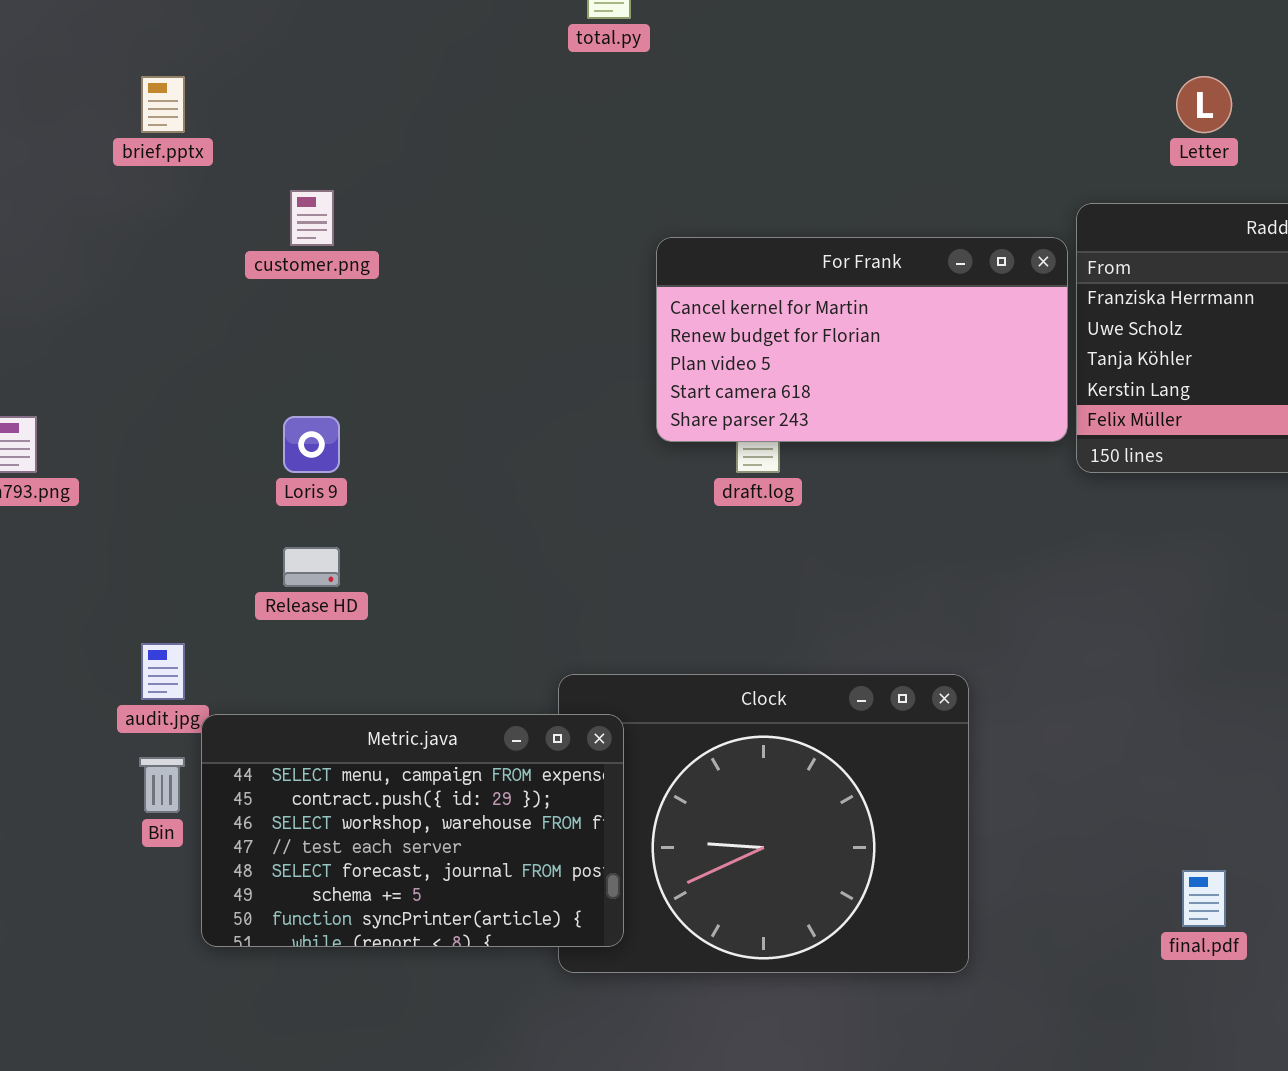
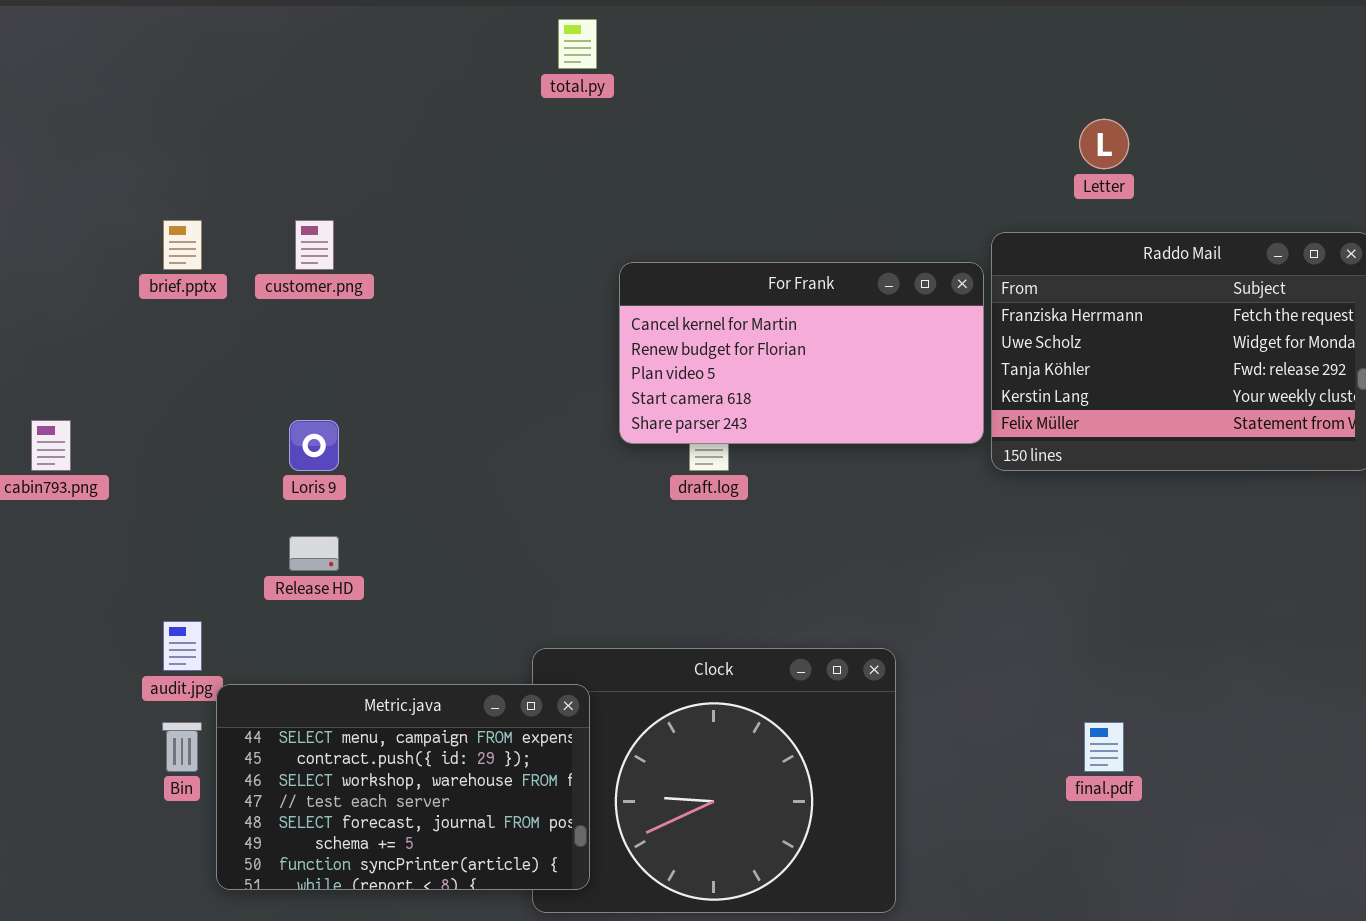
brief.pptx: [141,76,185,133] -> [163,220,202,270], moved
final.pdf: [1182,870,1226,927] -> [1084,722,1124,772], moved

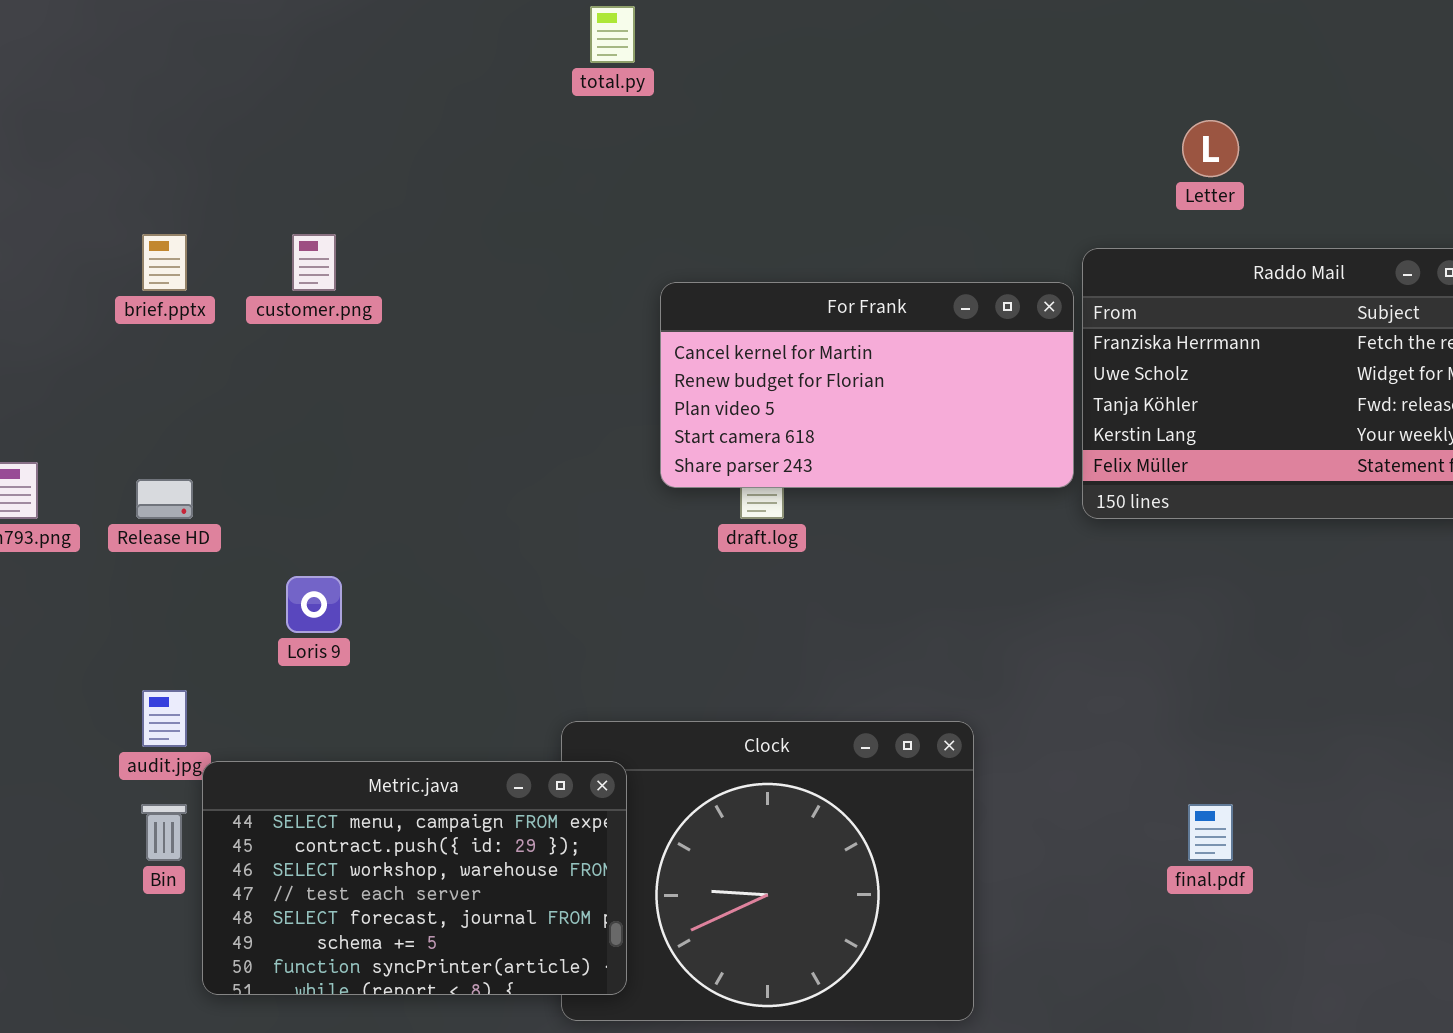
Loris 9: [289,420,339,471] -> [286,576,342,633], moved
Release HD: [289,536,339,571] -> [136,479,193,519], moved

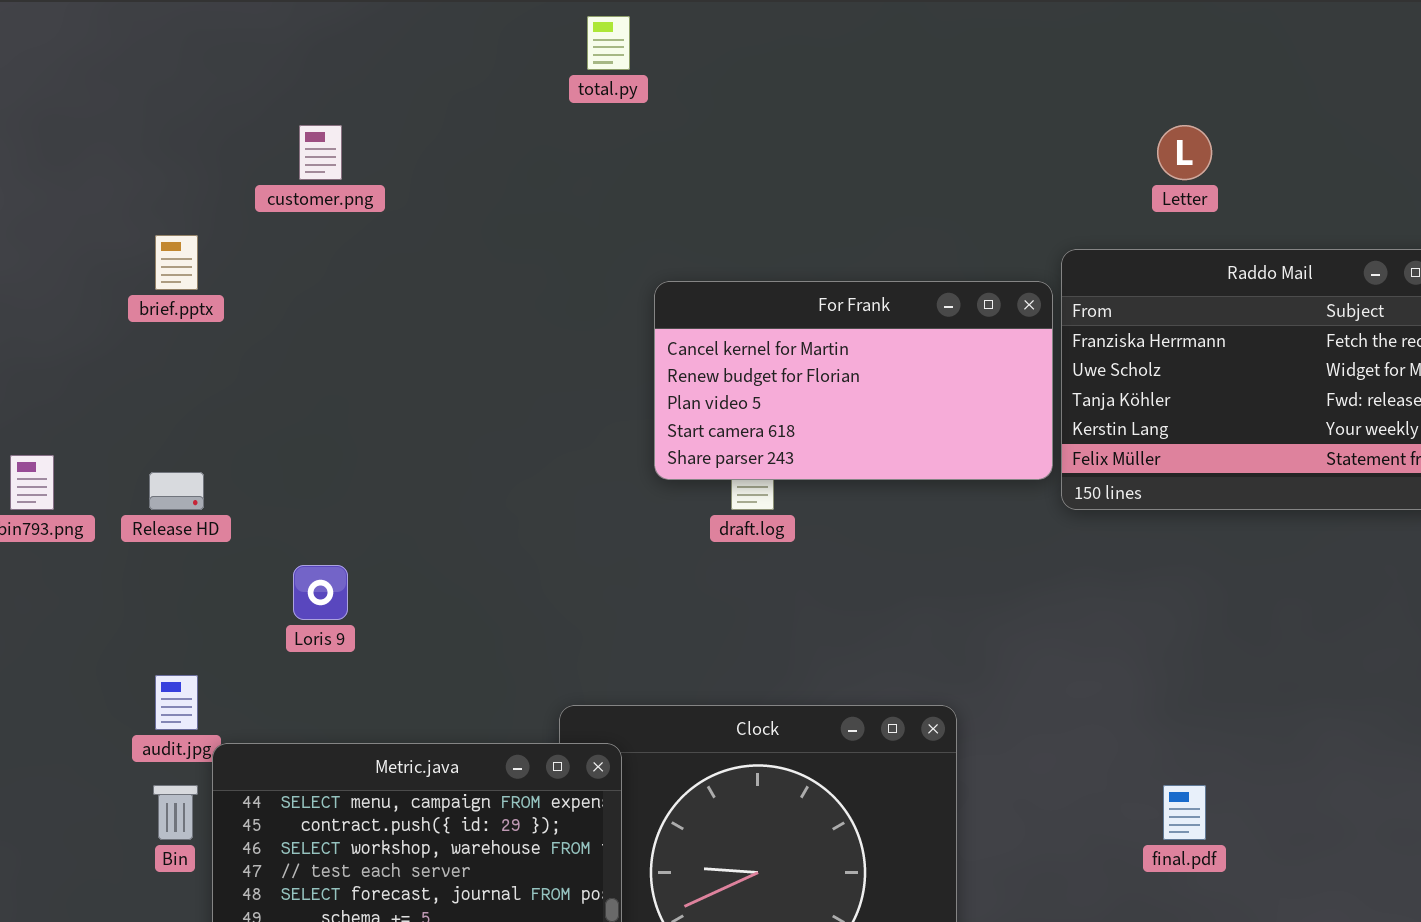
customer.png: [292,234,336,291] -> [299,125,342,180], moved

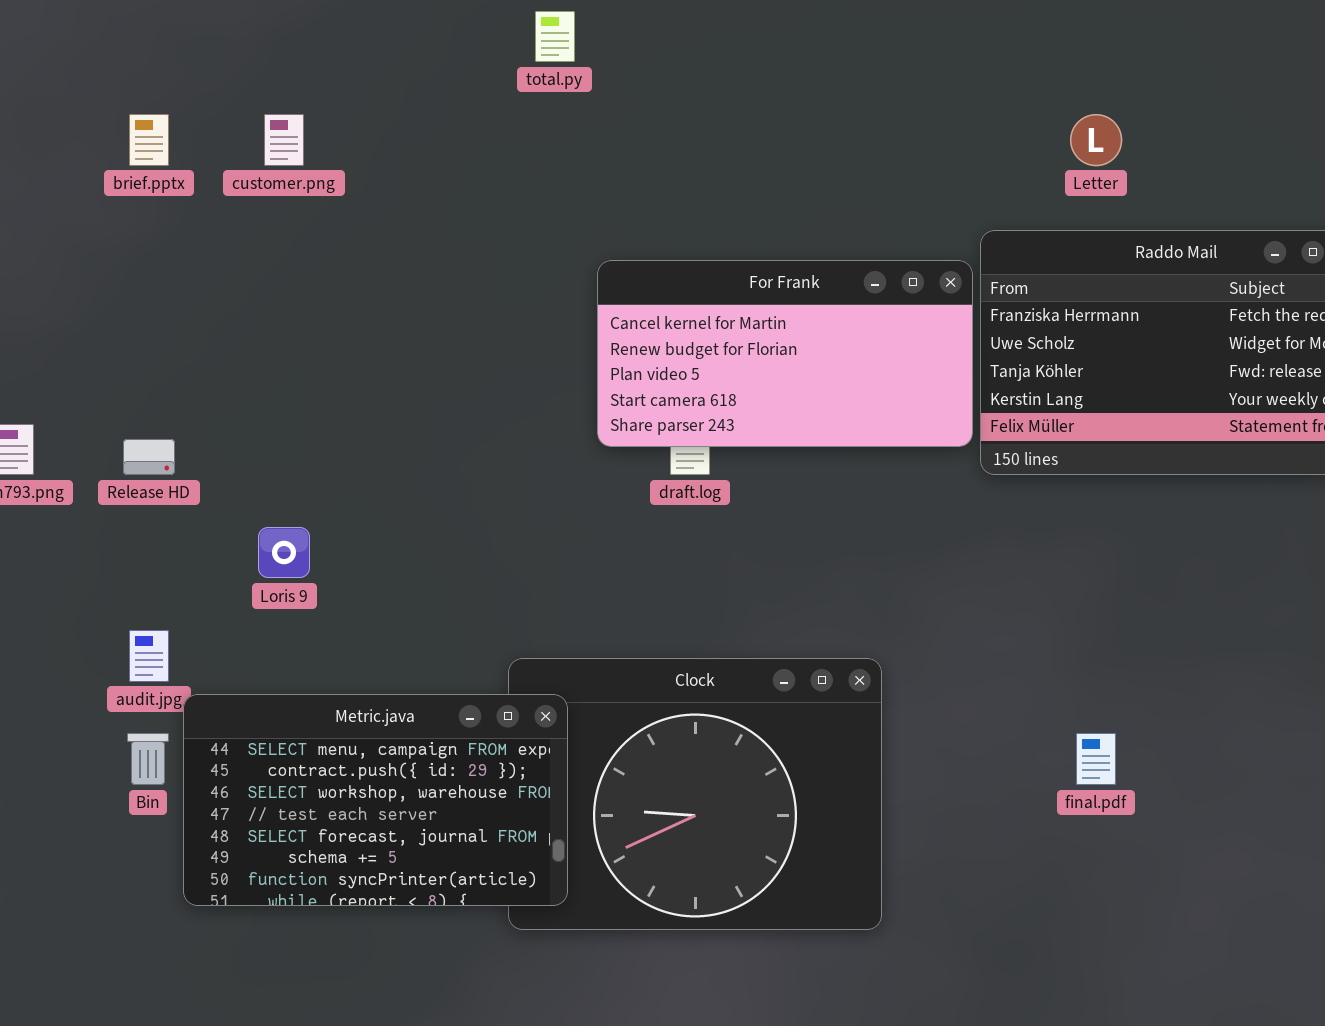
brief.pptx: [155,235,198,290] -> [129,114,169,166], moved

